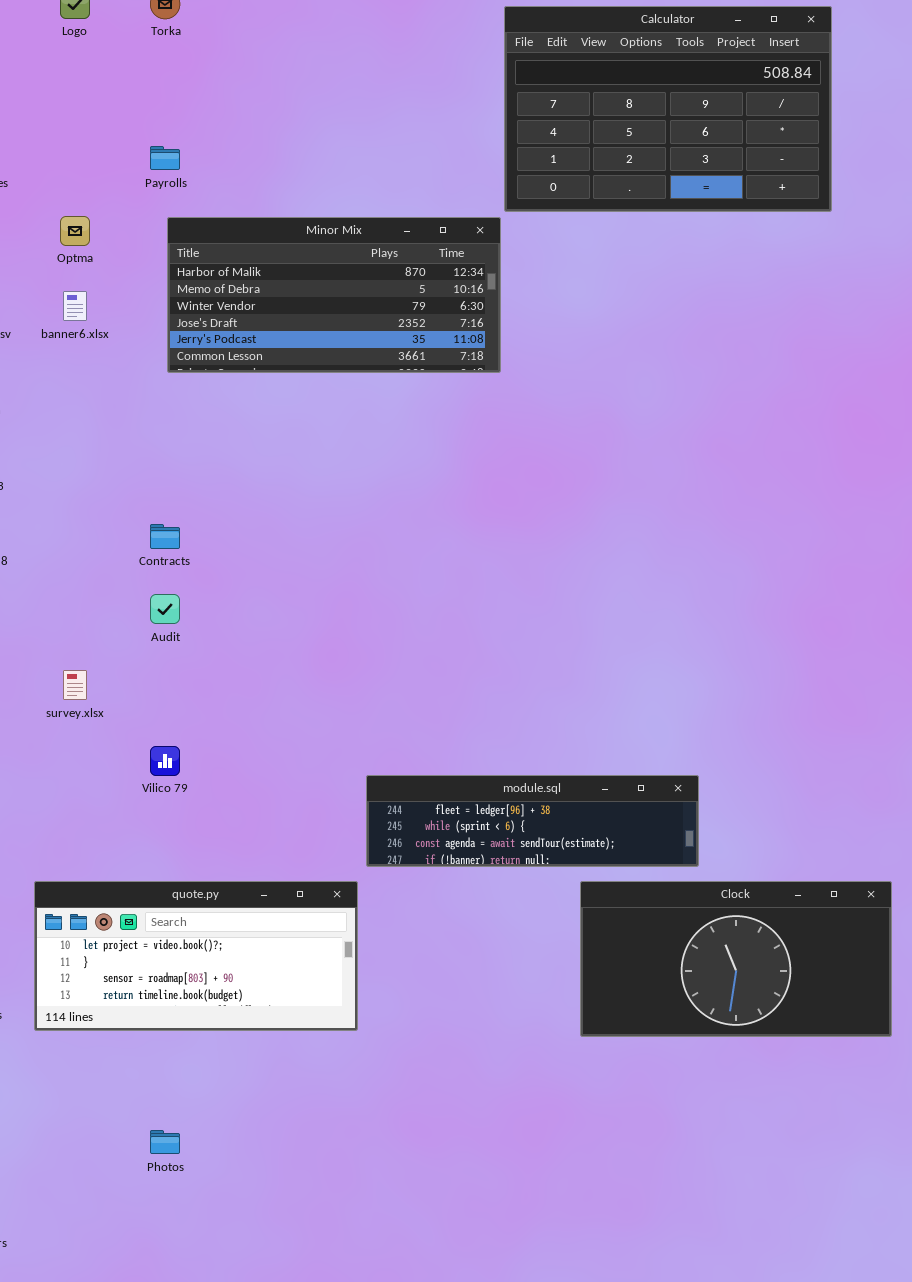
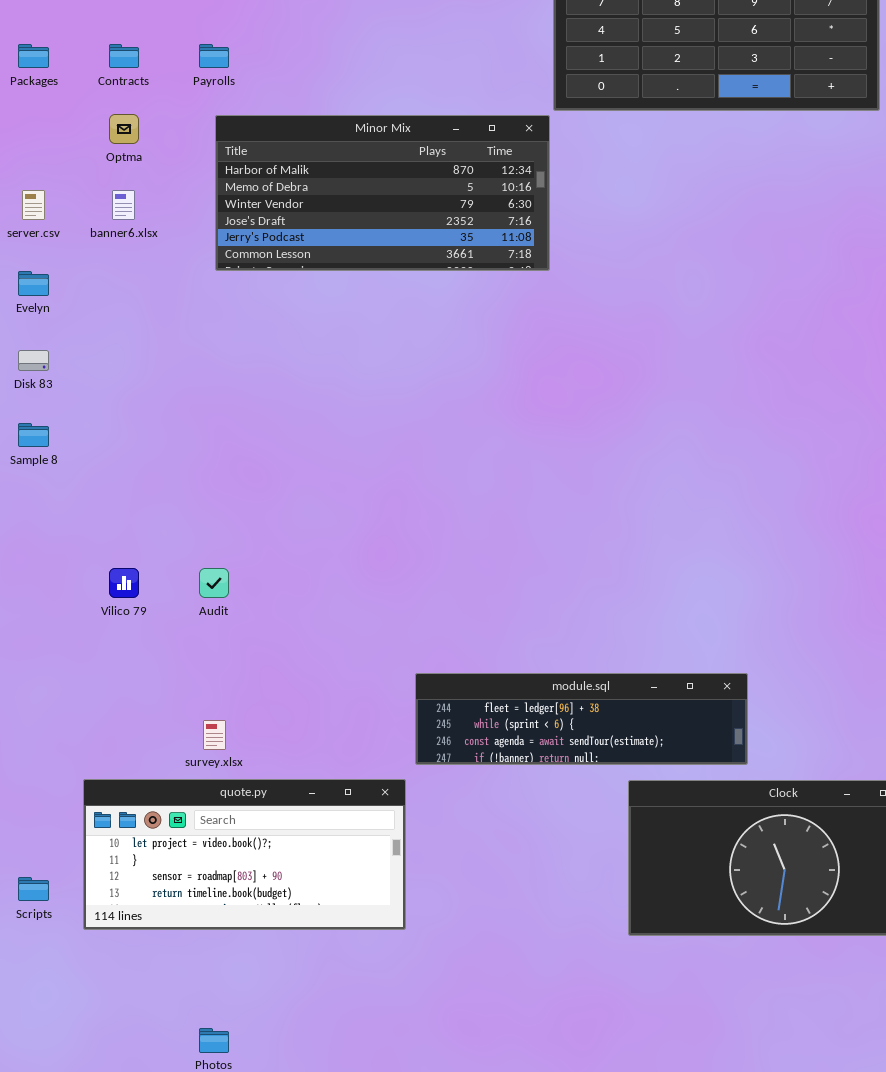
Contracts: [150,524,180,549] -> [109,44,139,68], moved
Audit: [150,594,180,624] -> [199,568,229,598], moved
survey.xlsx: [63,670,87,700] -> [203,720,226,750], moved
Vilico 79: [150,746,180,776] -> [109,568,139,598], moved

